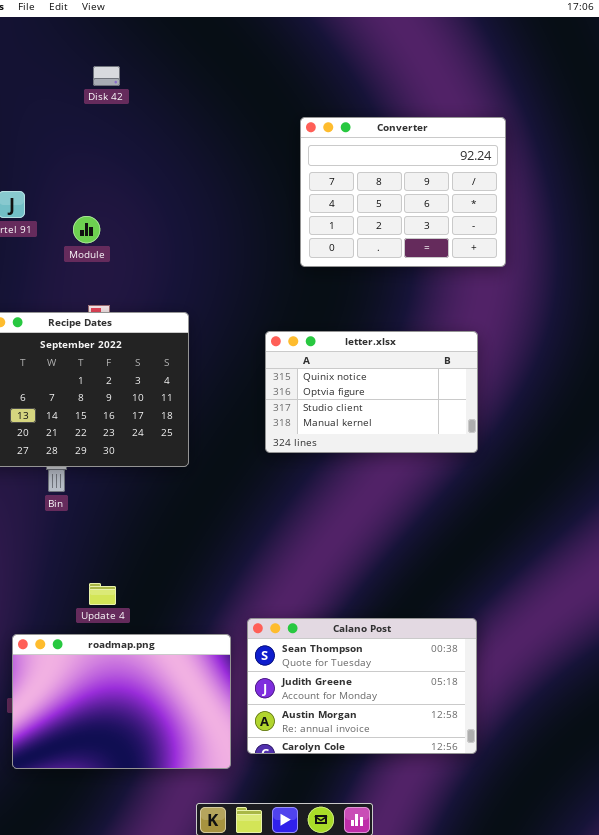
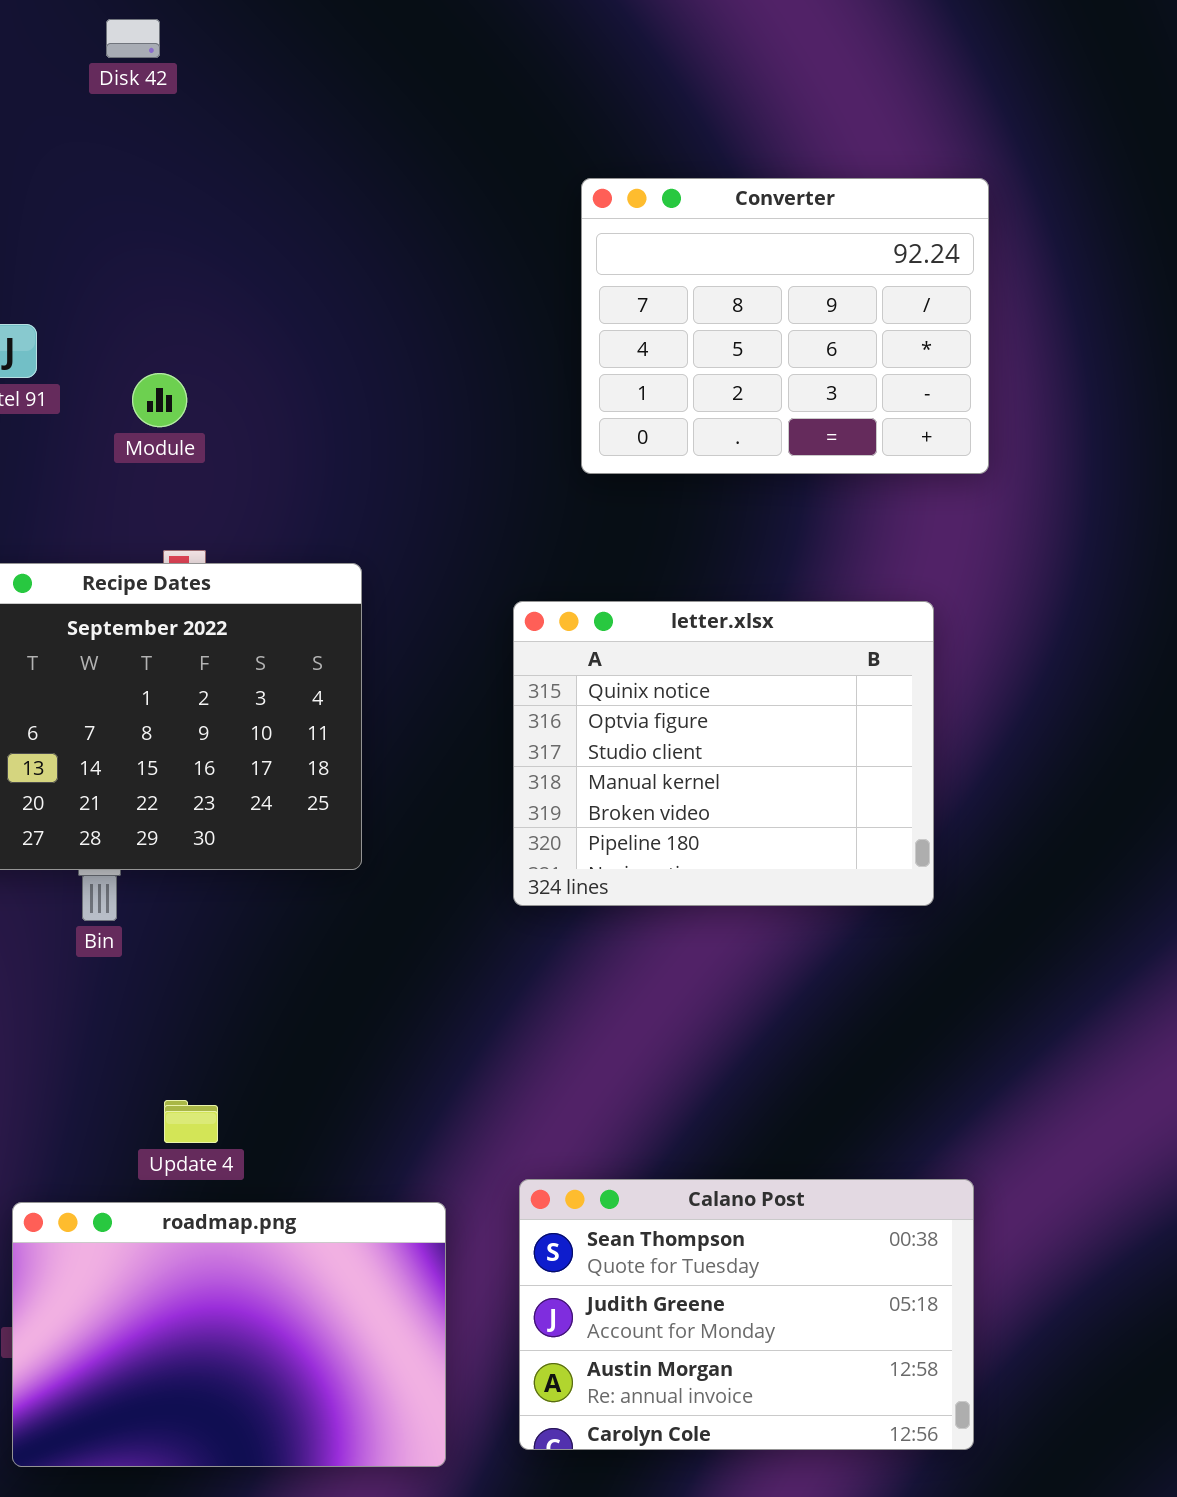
Disk 42: [93,66,120,86] -> [106,19,160,58], moved
letter.xlsx: [265,331,478,453] -> [513,601,934,906], resized
Calano Post: [247,618,477,754] -> [519,1179,974,1450], moved

